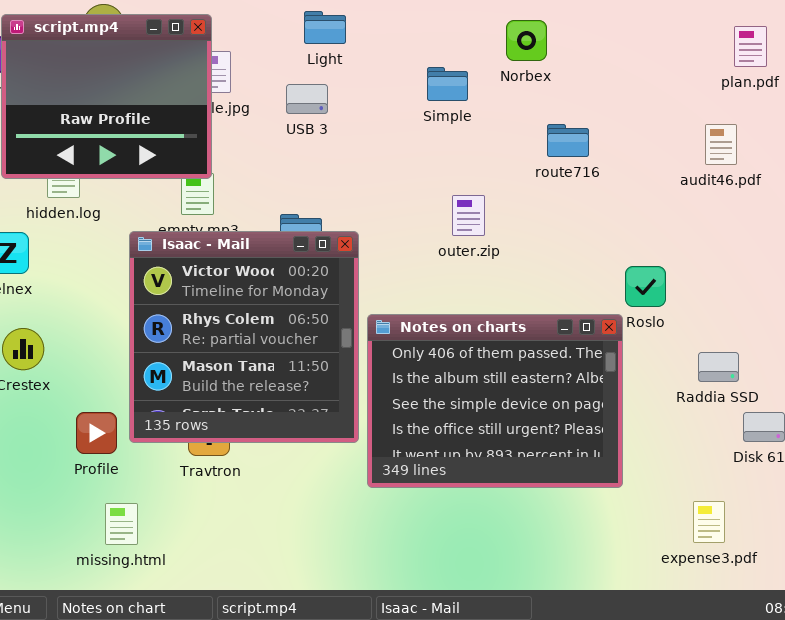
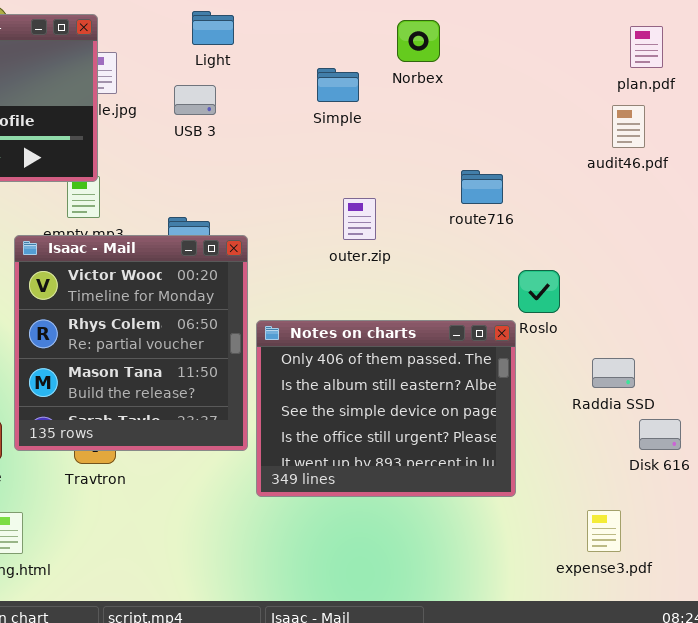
route716: [547,124,589,157] -> [461,170,503,204], moved
audit46.pdf: [705,124,737,165] -> [612,105,645,148], moved

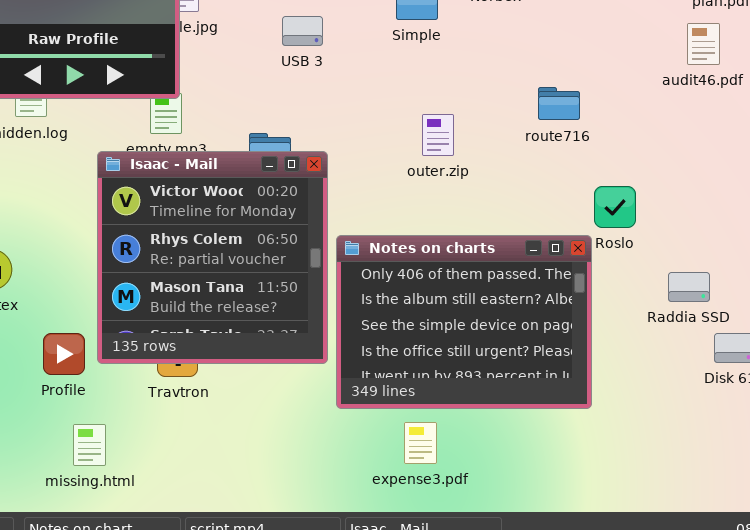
USB 3: [174,85,216,115] -> [282,16,323,46], moved
expense3.pdf: [587,510,621,552] -> [404,422,437,464], moved

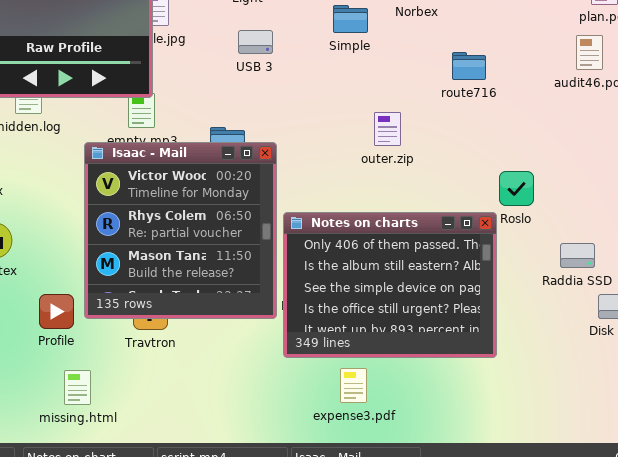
route716: [538,87,580,120] -> [452,52,486,80], moved
outer.zip: [422,114,454,156] -> [374,112,401,146], moved

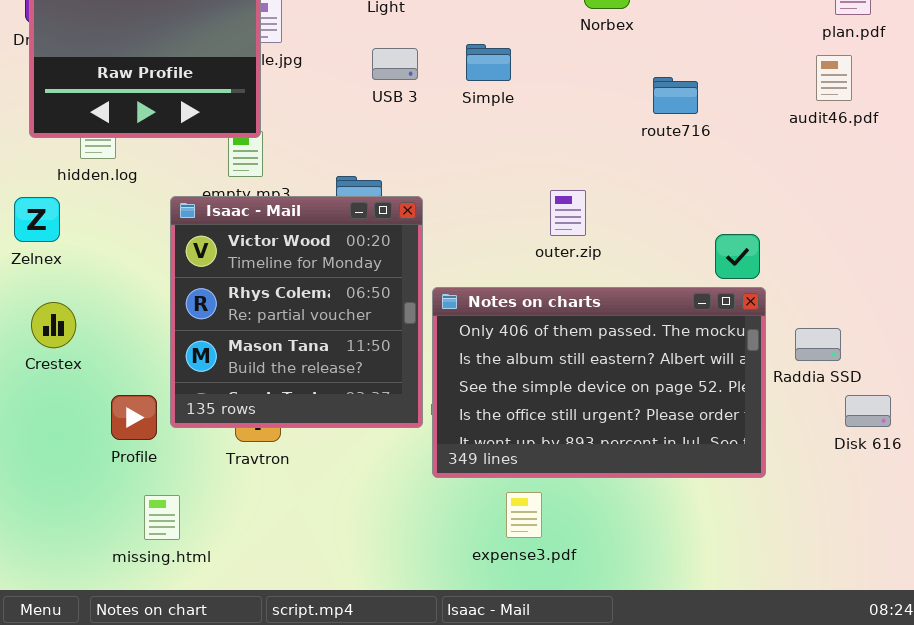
Simple: [333,5,368,33] -> [466,44,511,81], moved
outer.zip: [374,112,401,146] -> [550,190,586,236], moved
Notes on charts: [283,212,497,358] -> [432,287,766,478], resized

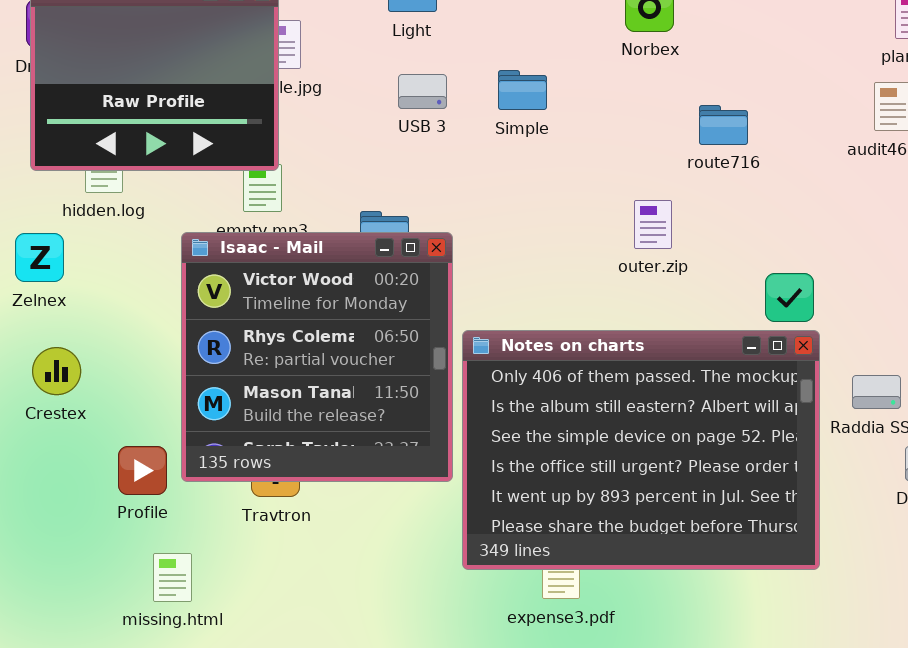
outer.zip: [550,190,586,236] -> [634,200,672,249], moved
Notes on charts: [432,287,766,478] -> [462,330,820,570], resized

